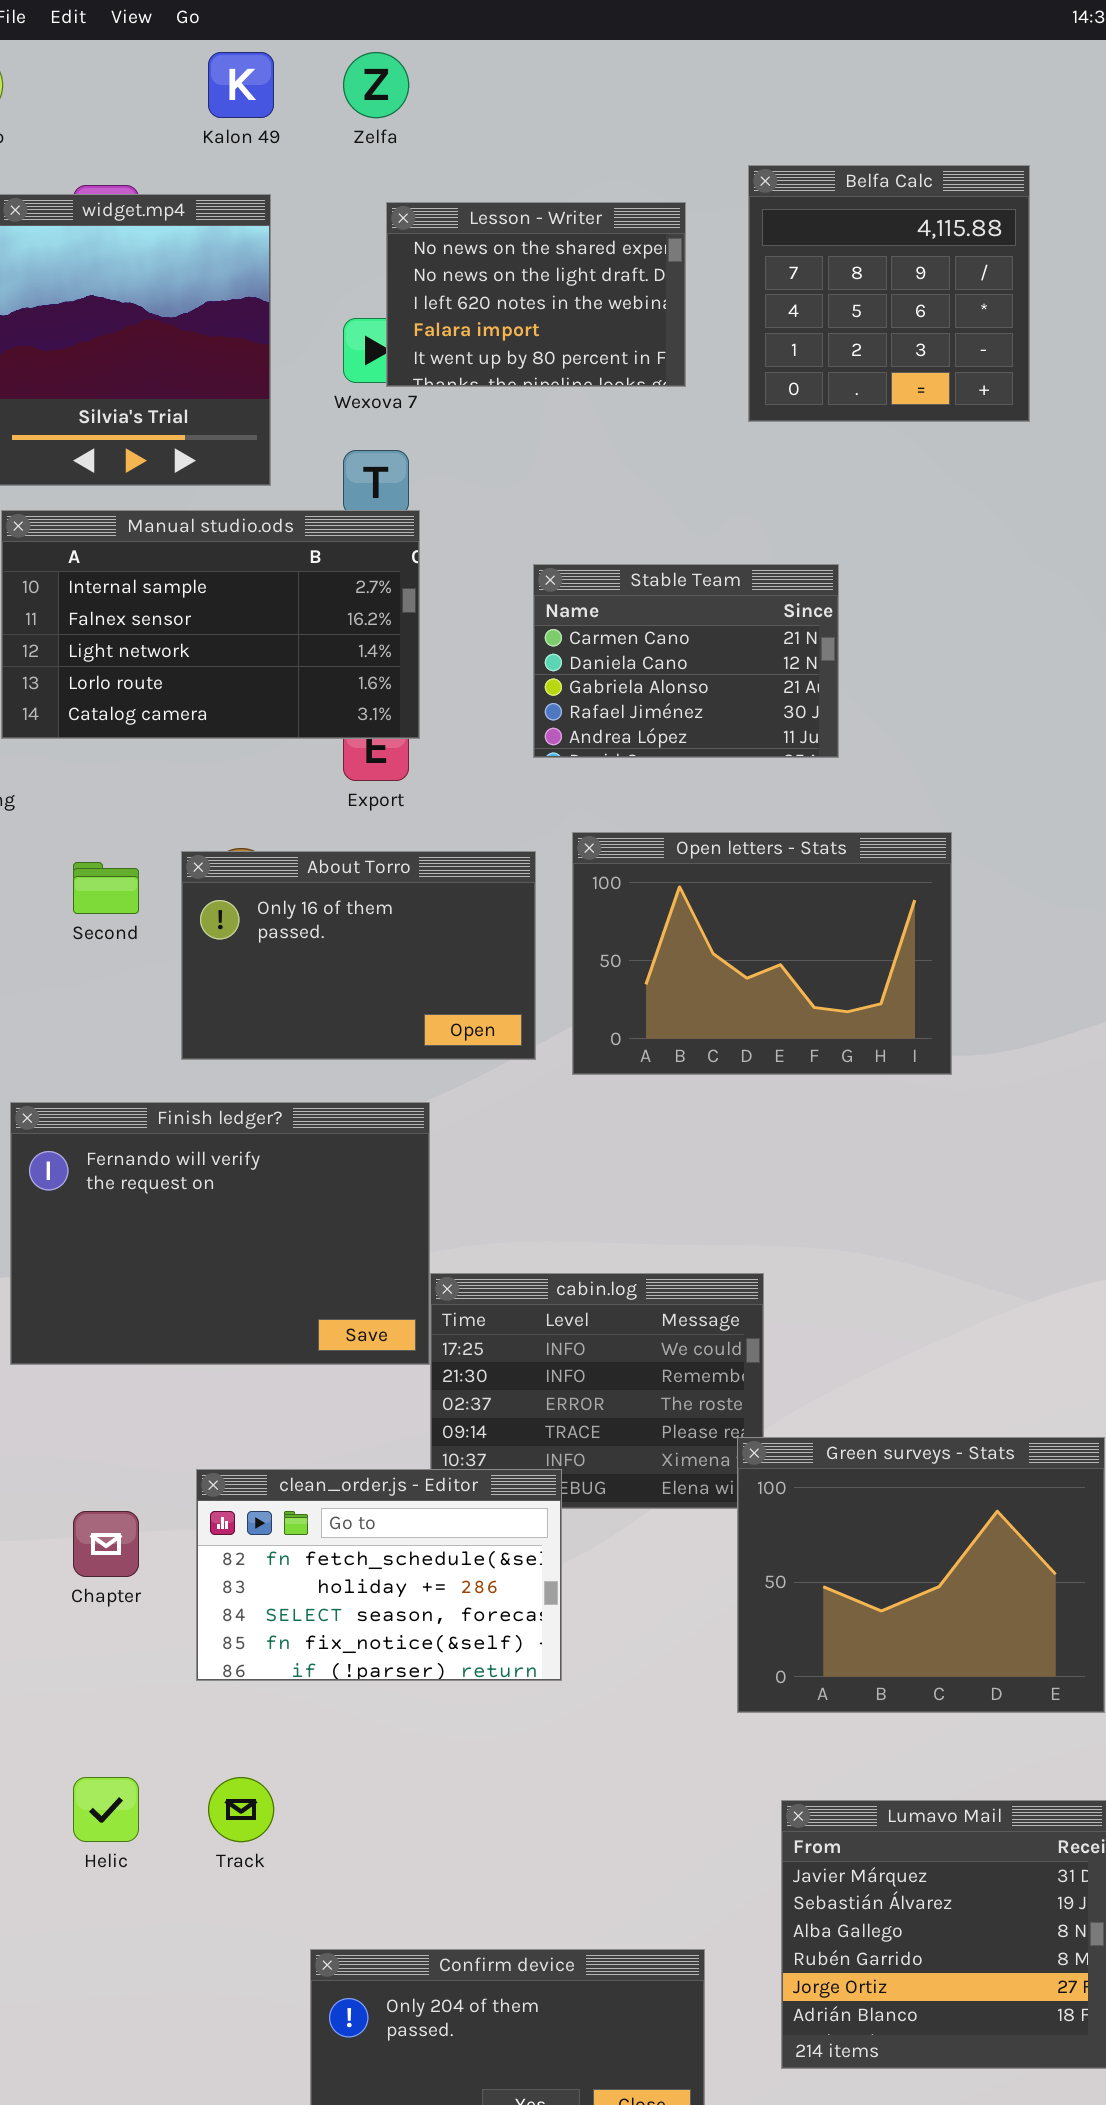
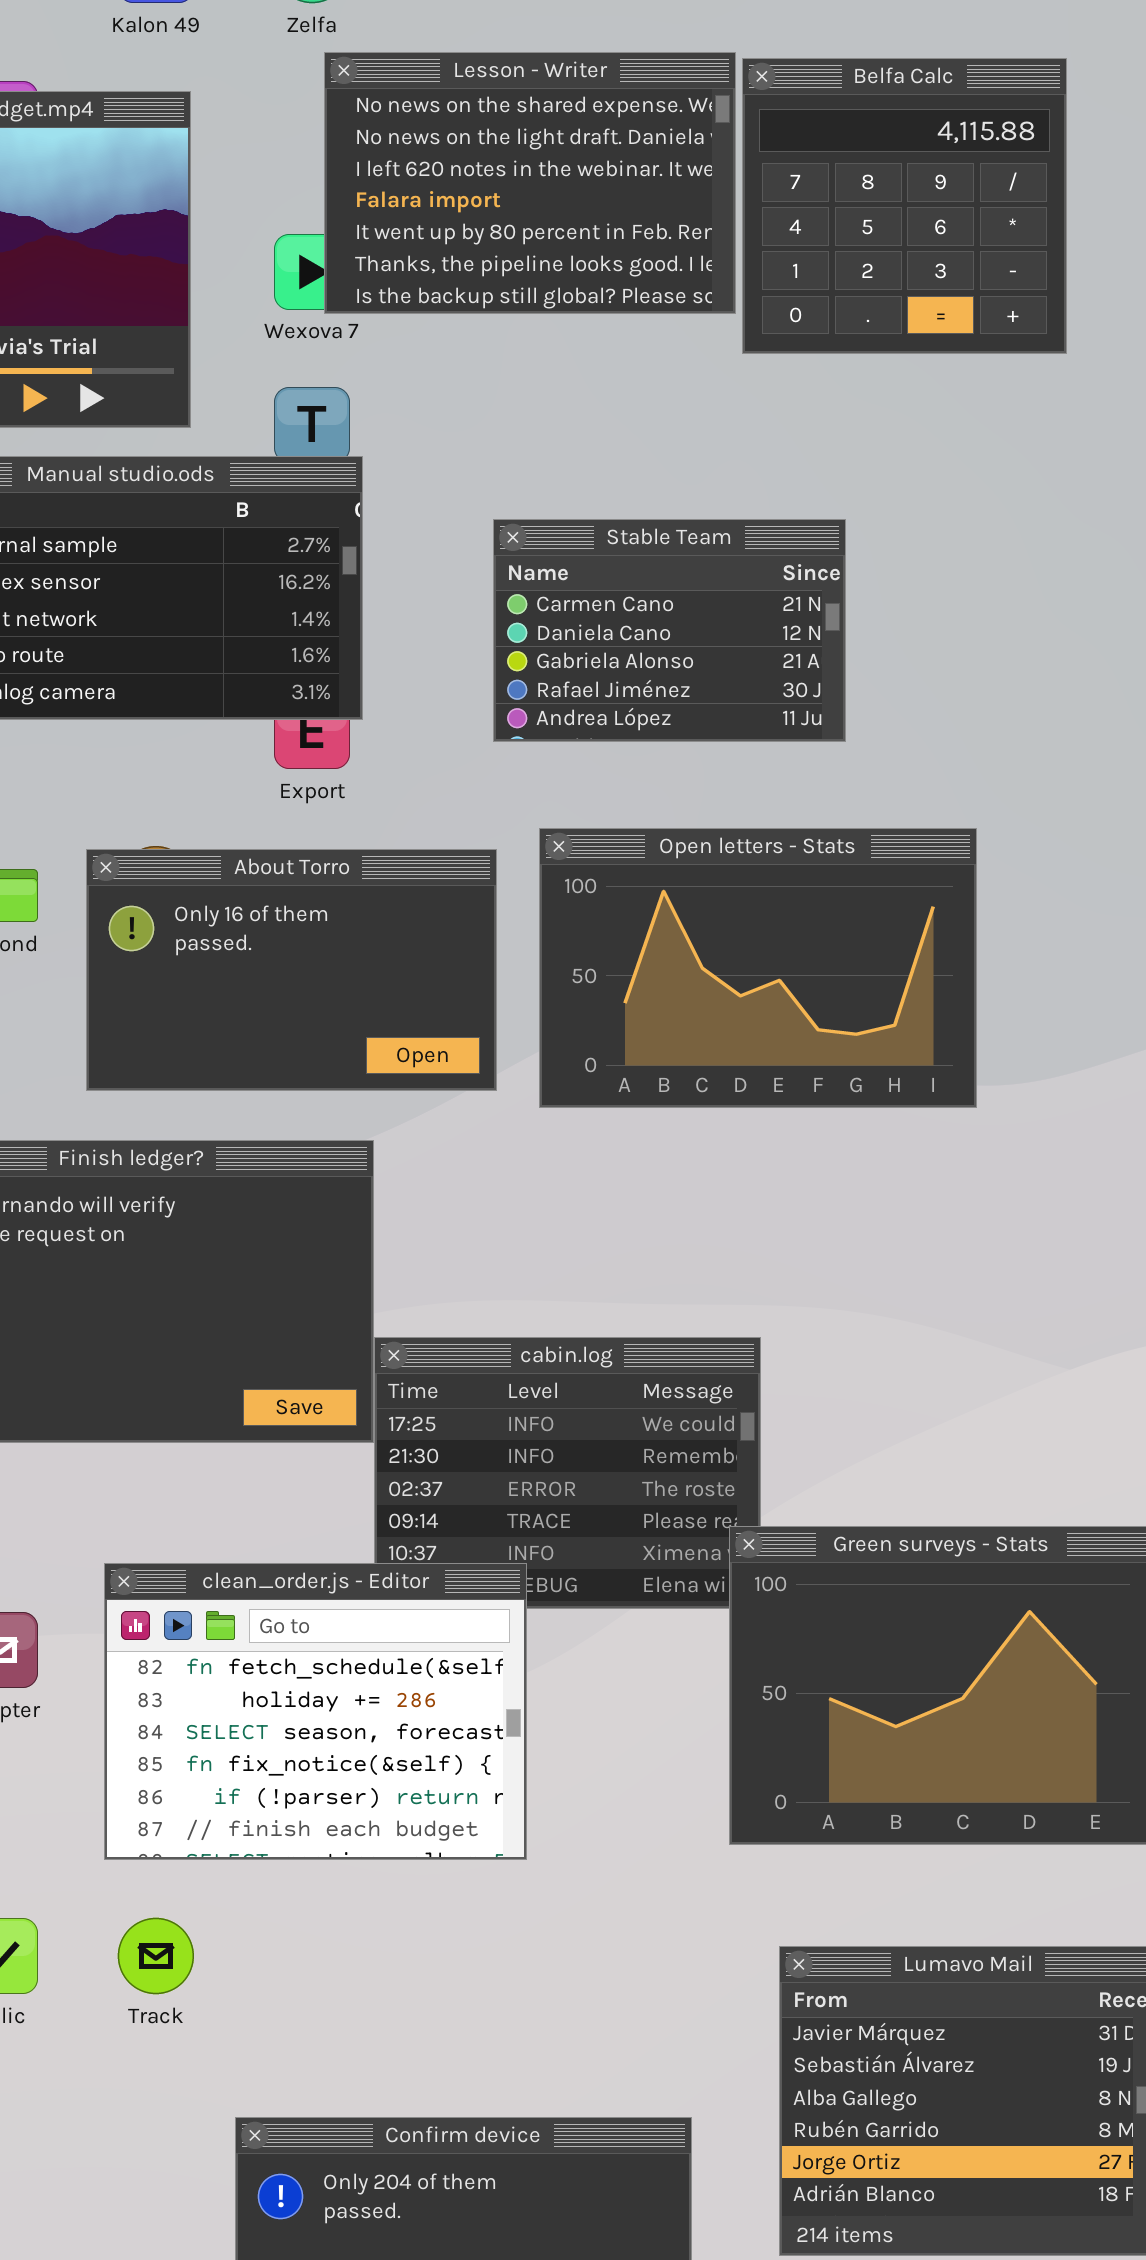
Lesson - Writer: [386,202,686,387] -> [324,52,736,314], resized
clean_order.js - Editor: [196,1469,562,1681] -> [104,1563,527,1860], resized

